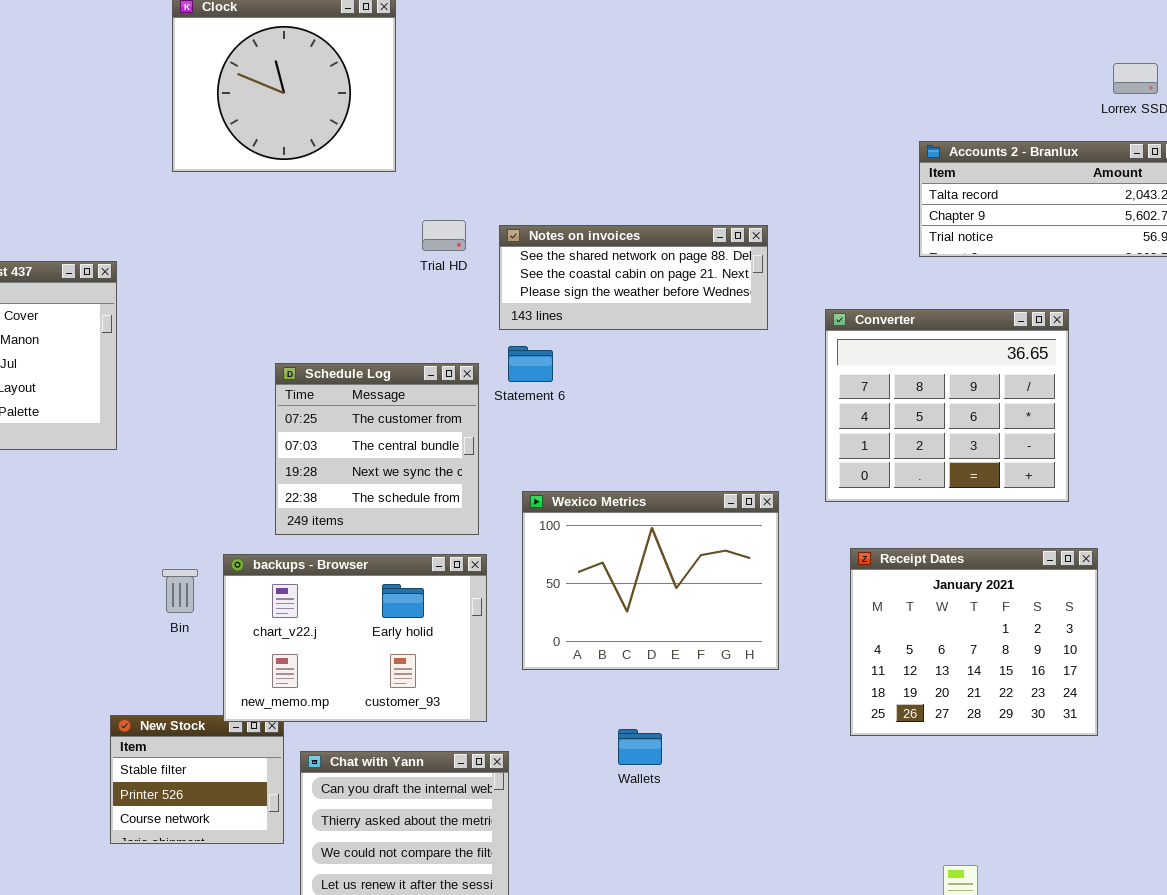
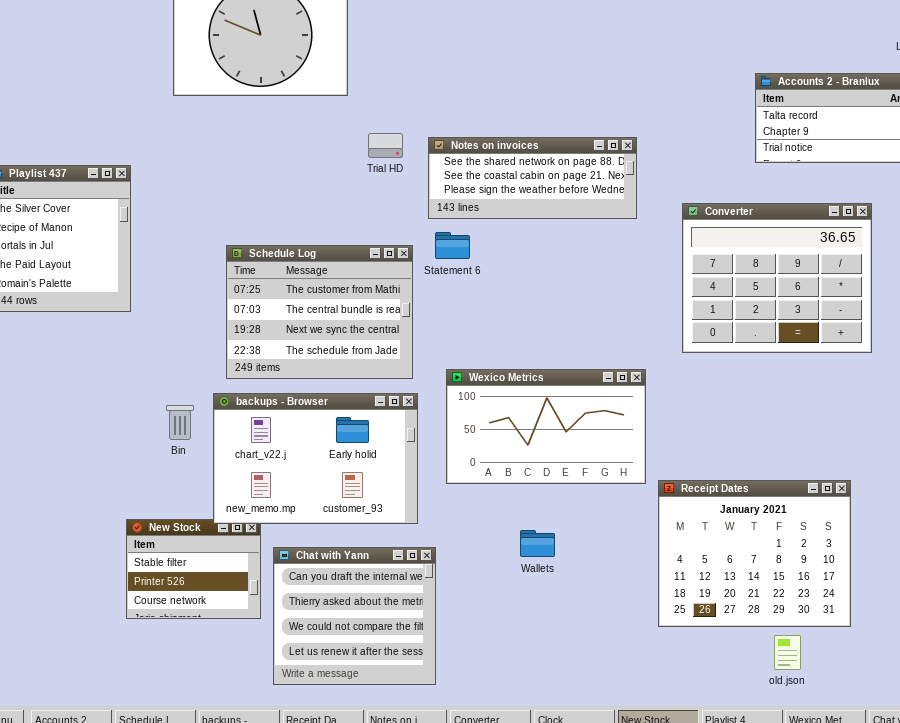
Schedule Log: [275,363,479,535] -> [226,245,413,379], resized
Wexico Metrics: [522,491,779,670] -> [446,369,646,484], resized
Receipt Dates: [850,548,1098,736] -> [658,480,851,627], moved

